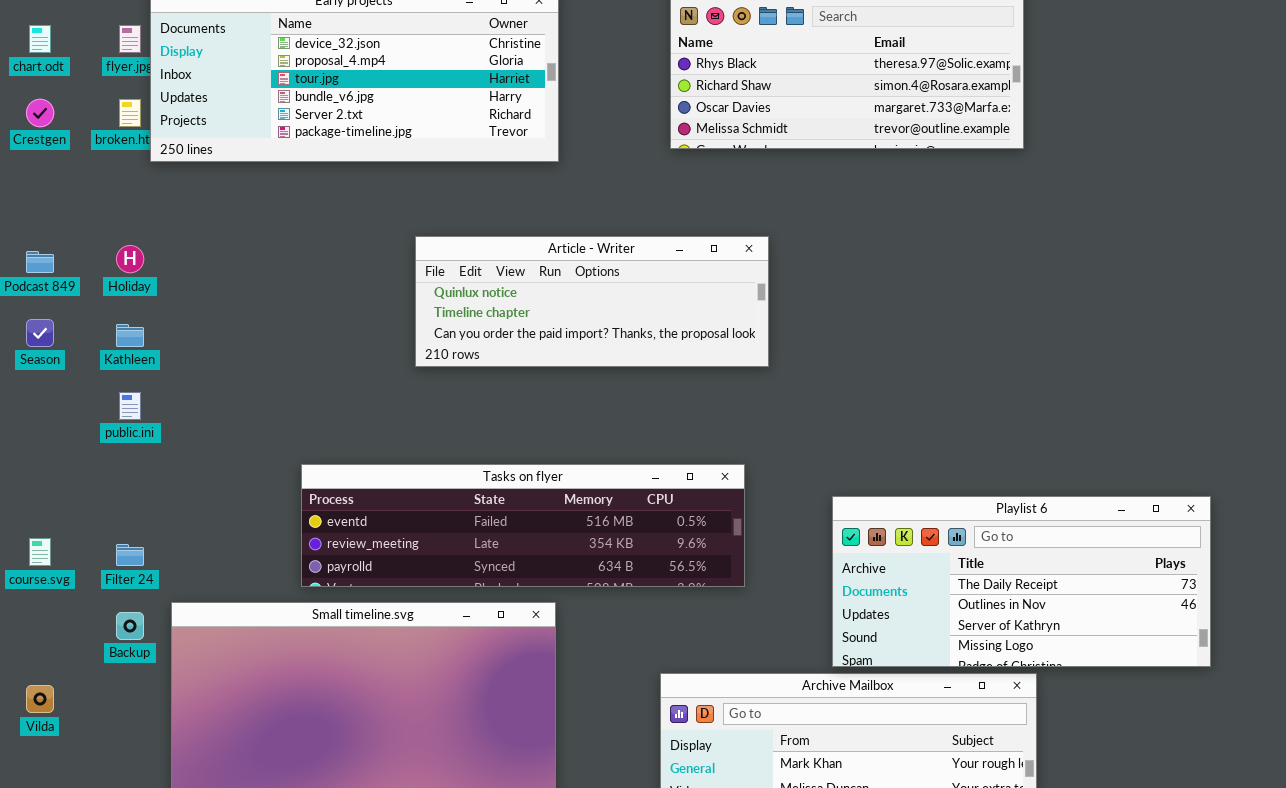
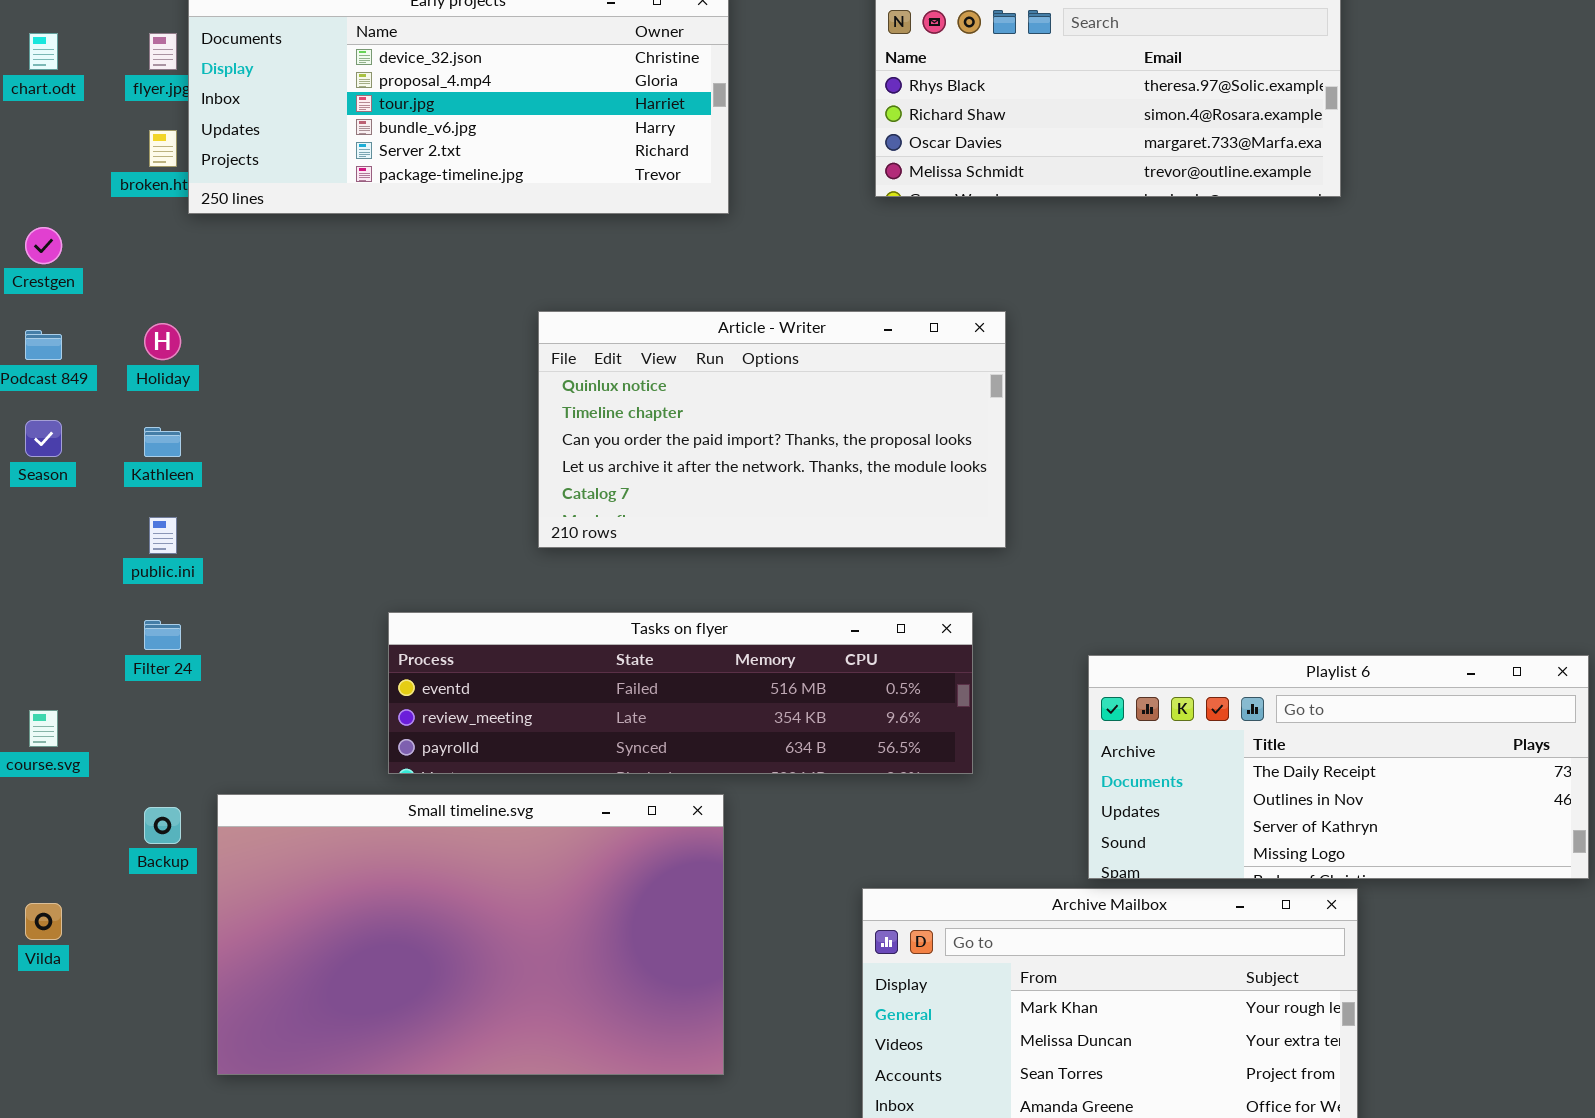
Crestgen: [26,99,54,127] -> [25,227,62,264], moved
Article - Writer: [415,236,769,367] -> [538,311,1006,548], resized
Filter 24: [116,544,144,566] -> [144,620,181,650], moved

